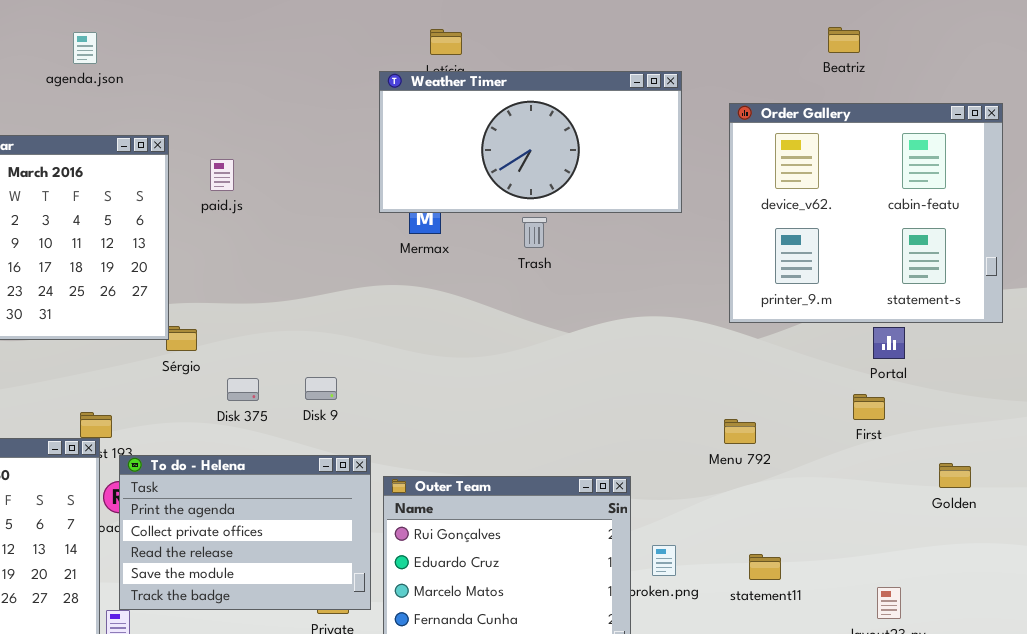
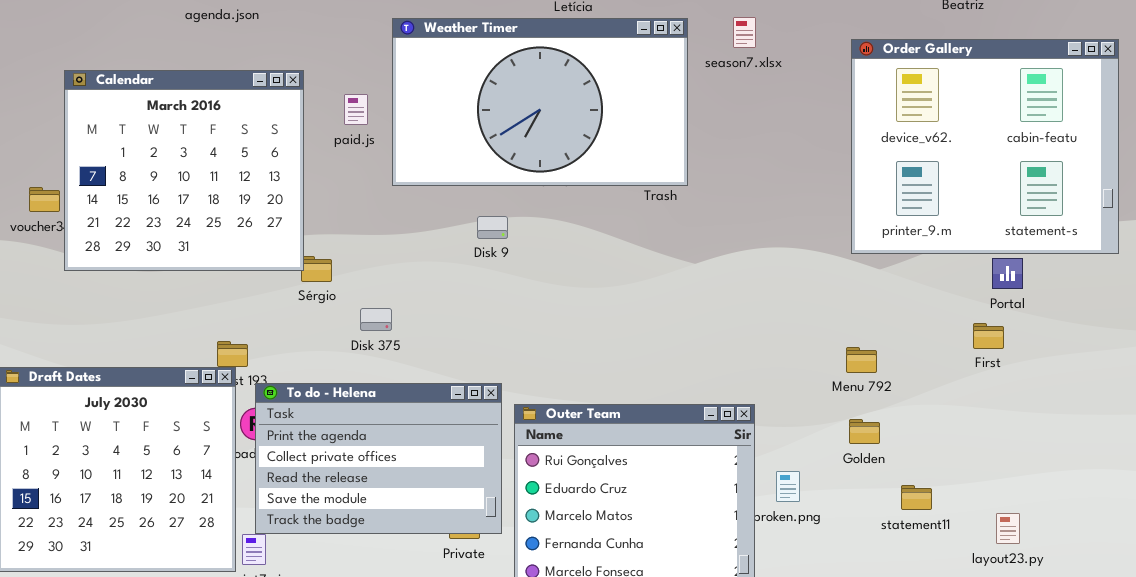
Weather Timer: [379,71,682,213] -> [392,18,688,186], moved, resized
Disk 9: [305,377,337,400] -> [477,216,508,239], moved
Golden: [939,463,971,488] -> [849,419,880,444], moved
statement11: [749,554,781,580] -> [901,485,932,510], moved

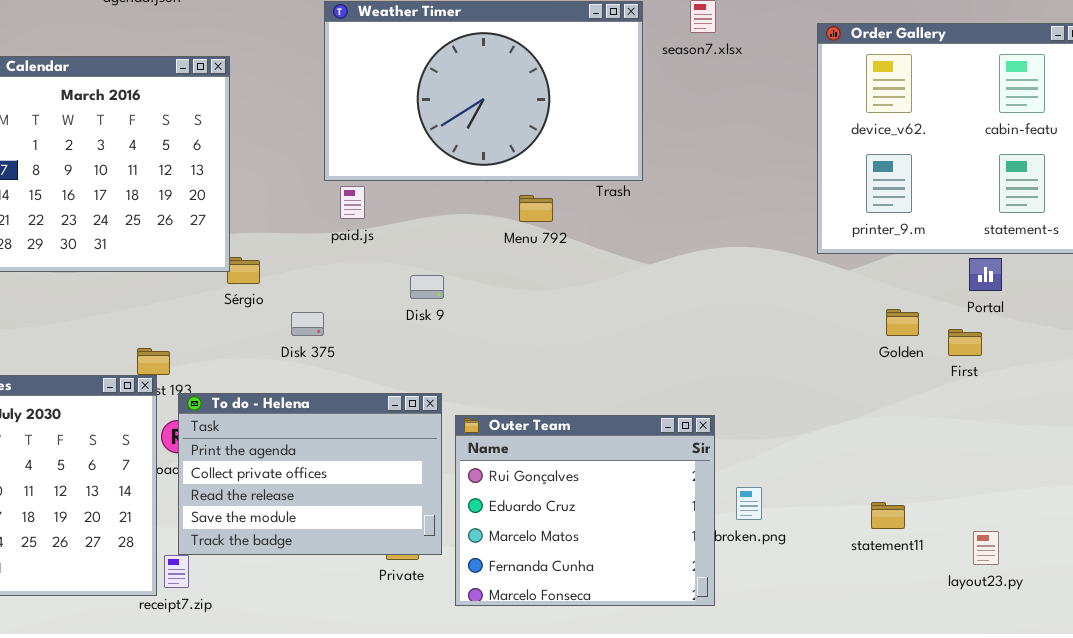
paid.js: [344,94,368,125] -> [340,186,365,219], moved
Disk 9: [477,216,508,239] -> [410,275,444,299], moved
Menu 792: [846,347,877,373] -> [519,195,553,222], moved
Golden: [849,419,880,444] -> [886,309,919,336], moved

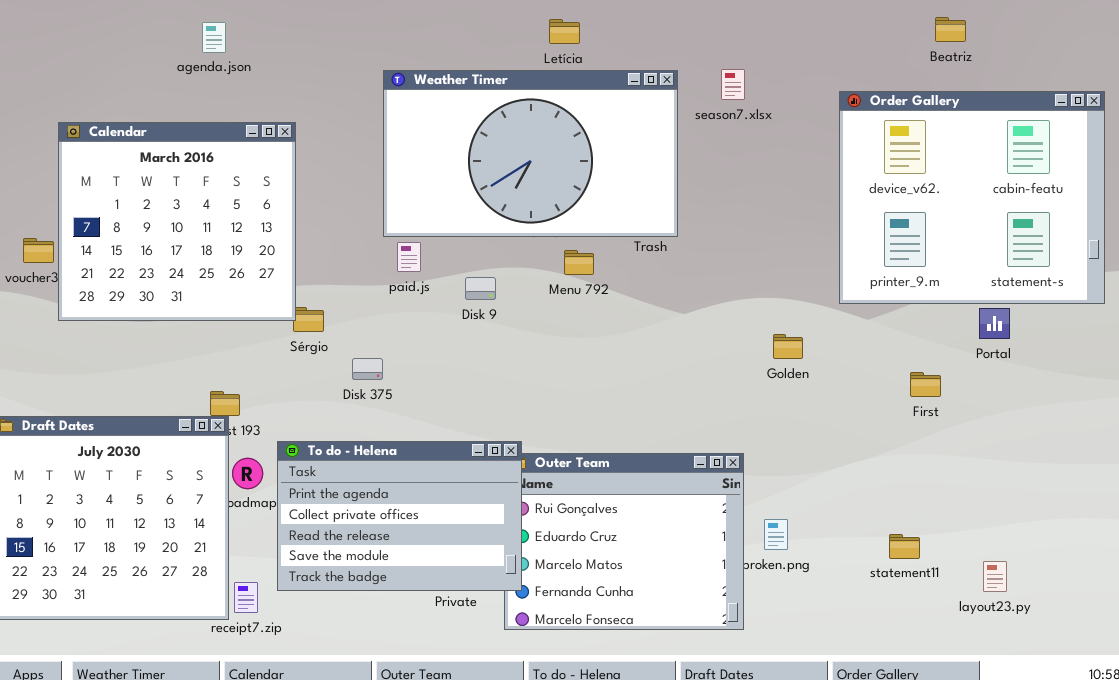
Disk 9: [410,275,444,299] -> [465,277,496,300], moved
Golden: [886,309,919,336] -> [773,334,803,359], moved
First: [948,329,982,356] -> [910,372,941,397], moved
To do - Helena: [178,393,442,555] -> [277,441,522,591], moved

